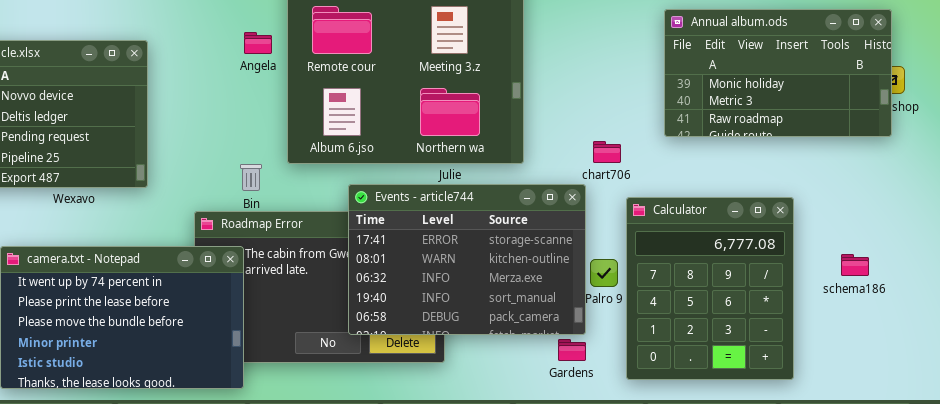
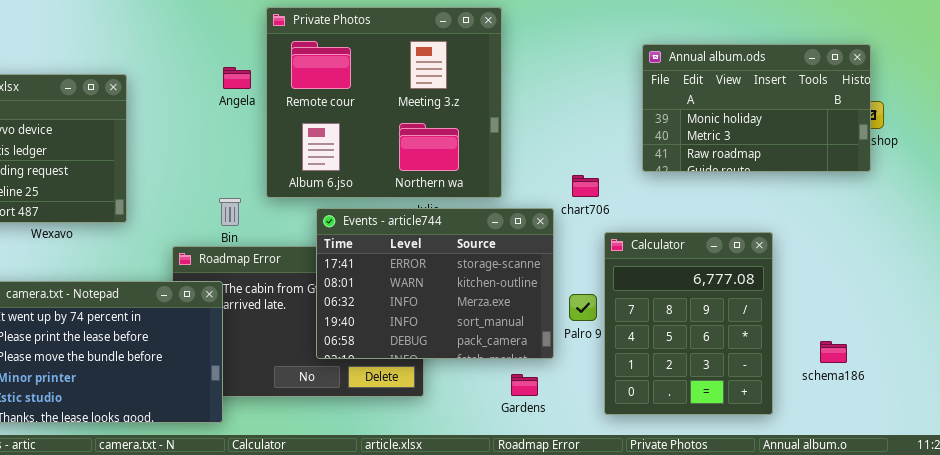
Events - article744: [348,184,586,335] -> [316,208,554,359], moved
schema186: [841,254,869,276] -> [820,341,847,363], moved
Gardens: [558,339,586,361] -> [511,374,538,396], moved

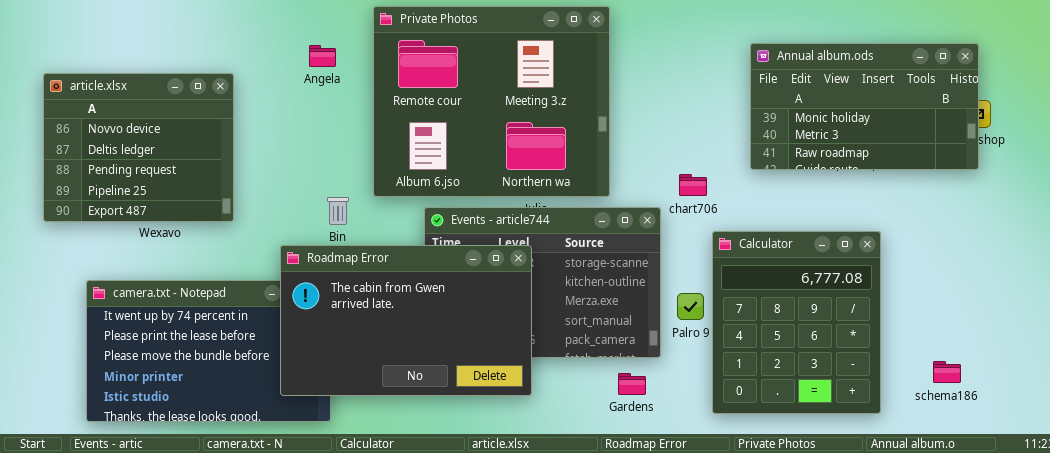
Angela: [223,67,251,89] -> [309,45,336,67], moved
Roadmap Error: [172,246,424,397] -> [280,245,532,396], raised
schema186: [820,341,847,363] -> [933,361,961,383], moved

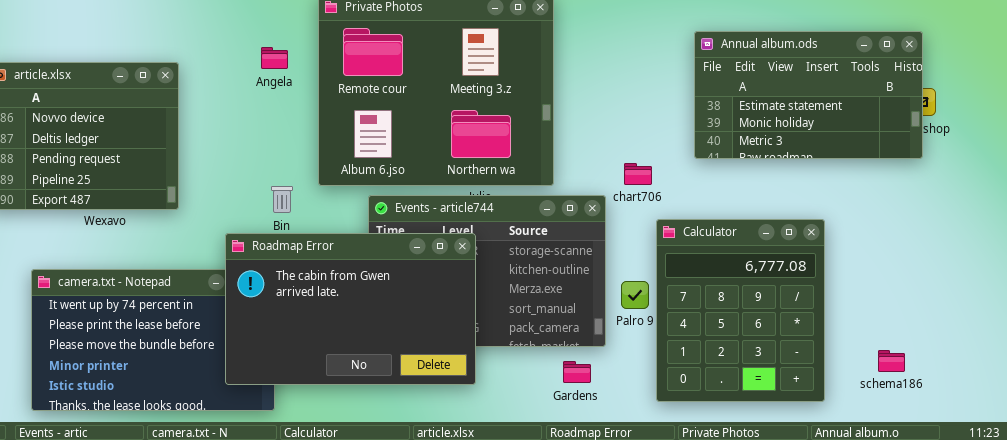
Annual album.ods: [750,43,979,170] -> [694,31,923,159], scrolled up 1 row
Angela: [309,45,336,67] -> [261,47,288,69], moved

